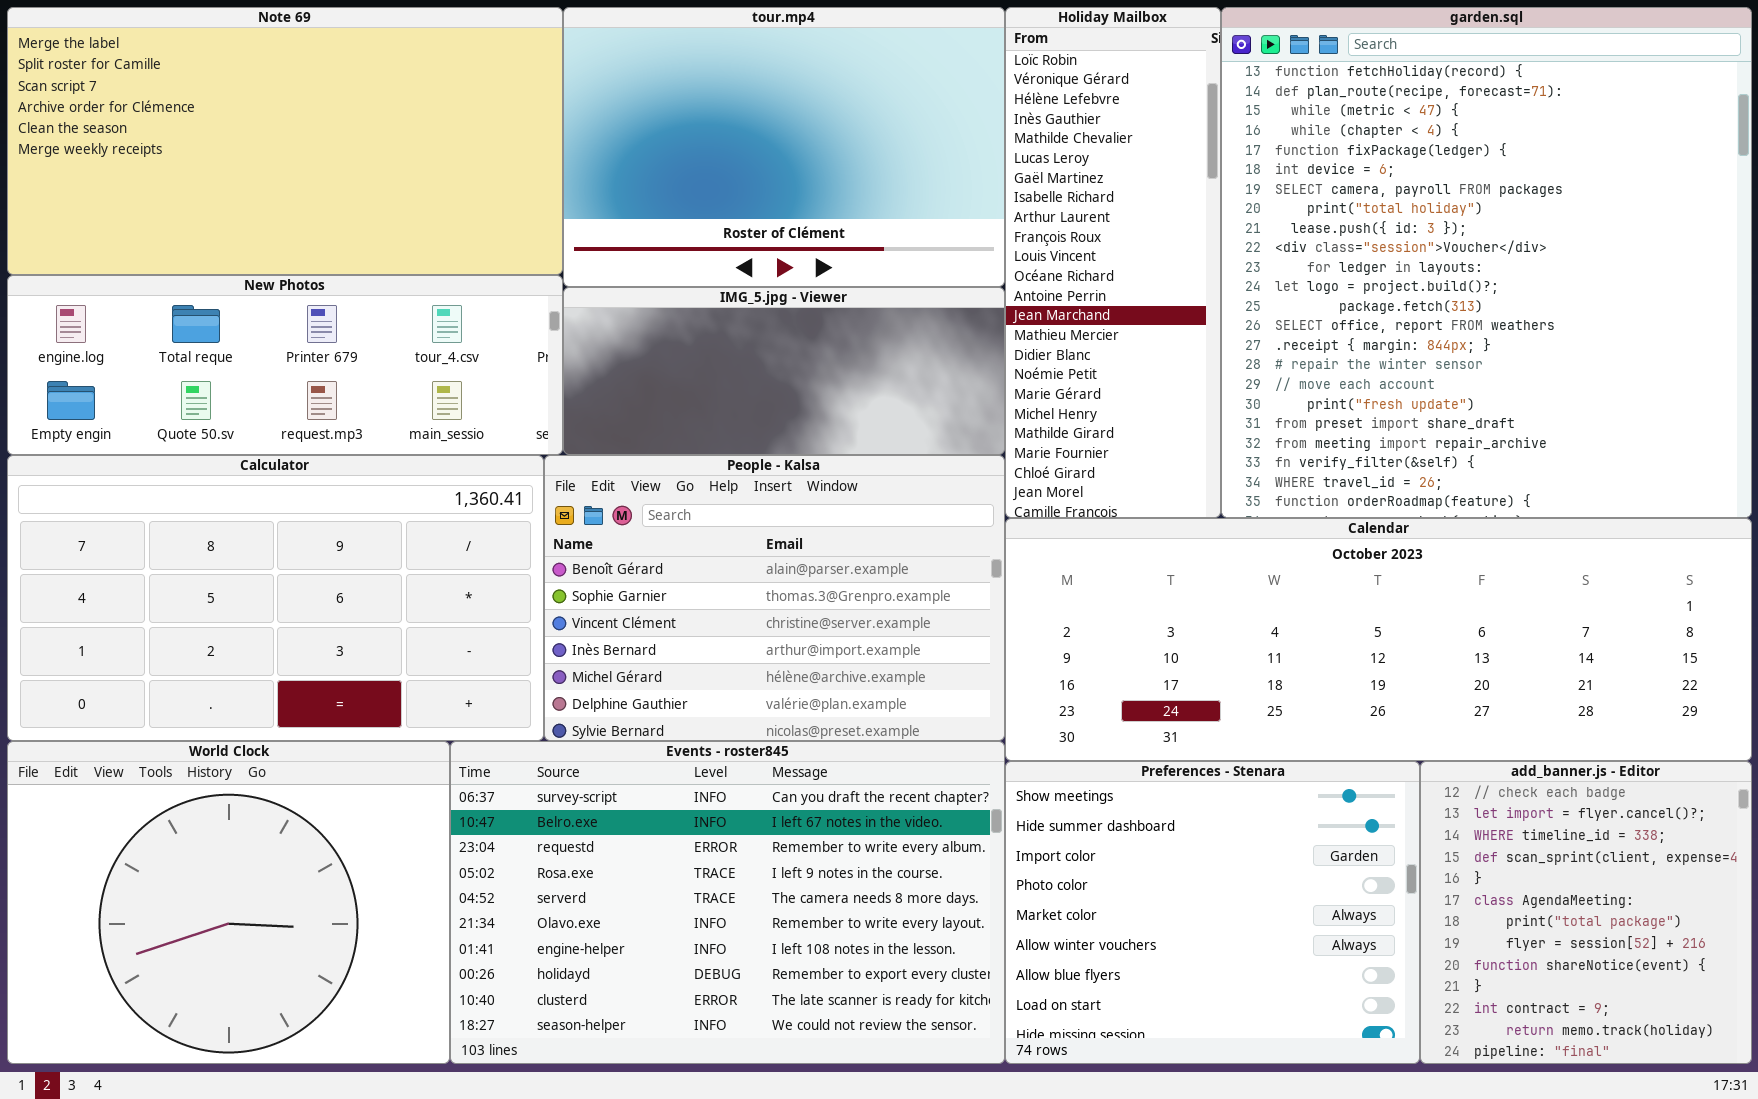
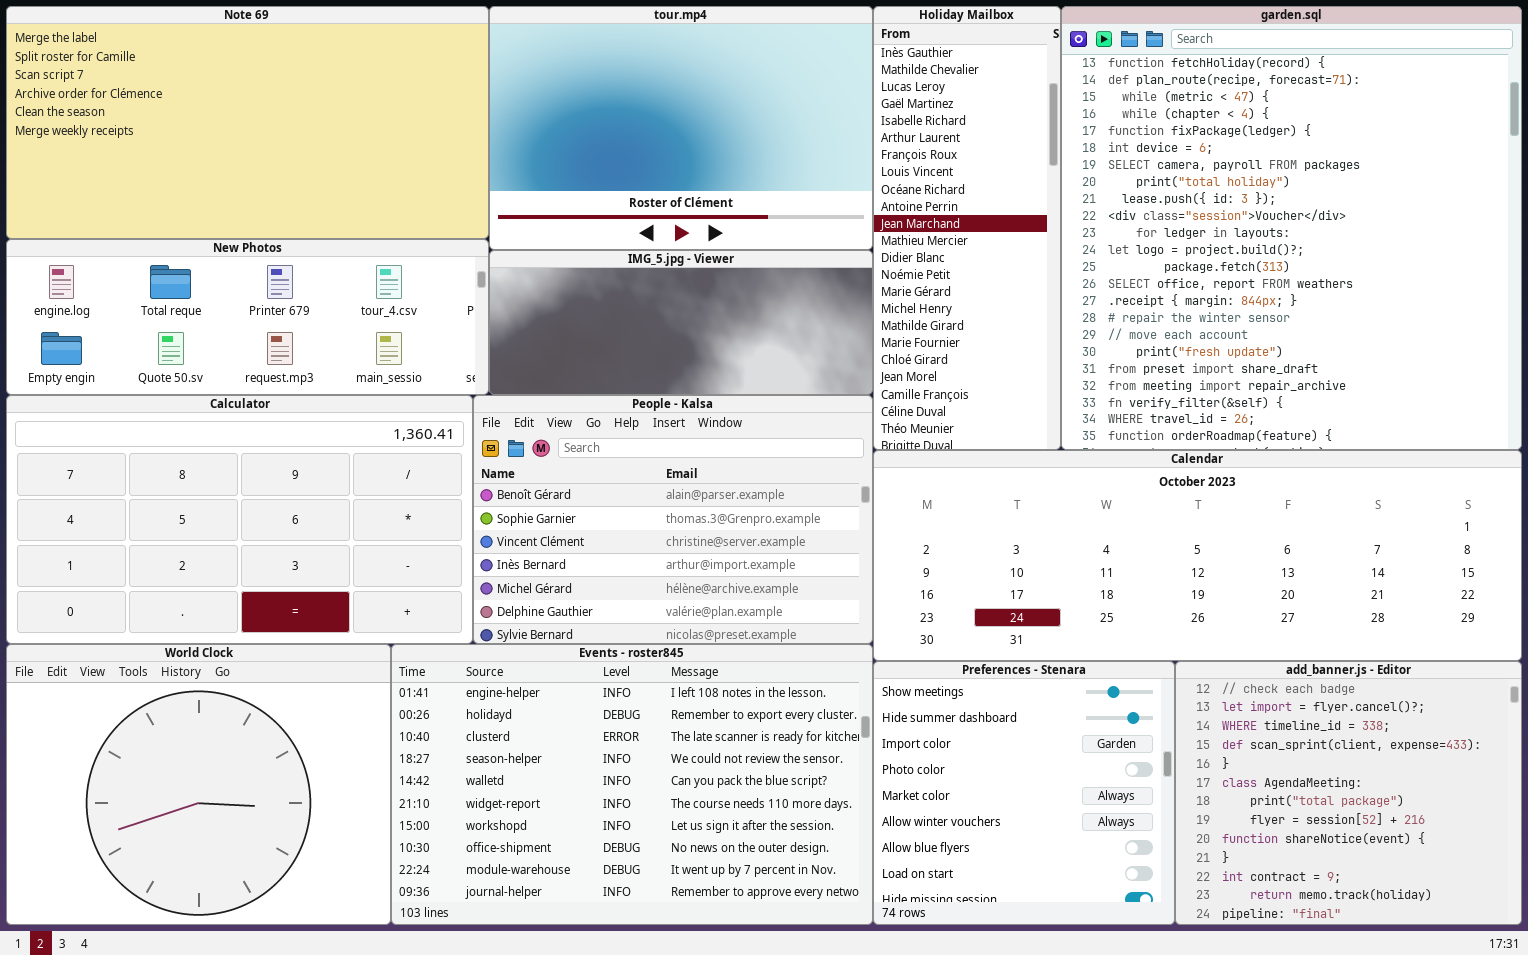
Holiday Mailbox: [1005,7,1221,518] -> [873,6,1061,450], scrolled down 3 rows
Events - roster845: [450,741,1005,1064] -> [391,644,873,925], scrolled down 6 rows
Preferences - Stenara: [1005,761,1420,1064] -> [873,661,1175,925], resized
add_banner.js - Editor: [1420,761,1752,1064] -> [1175,661,1522,925], resized

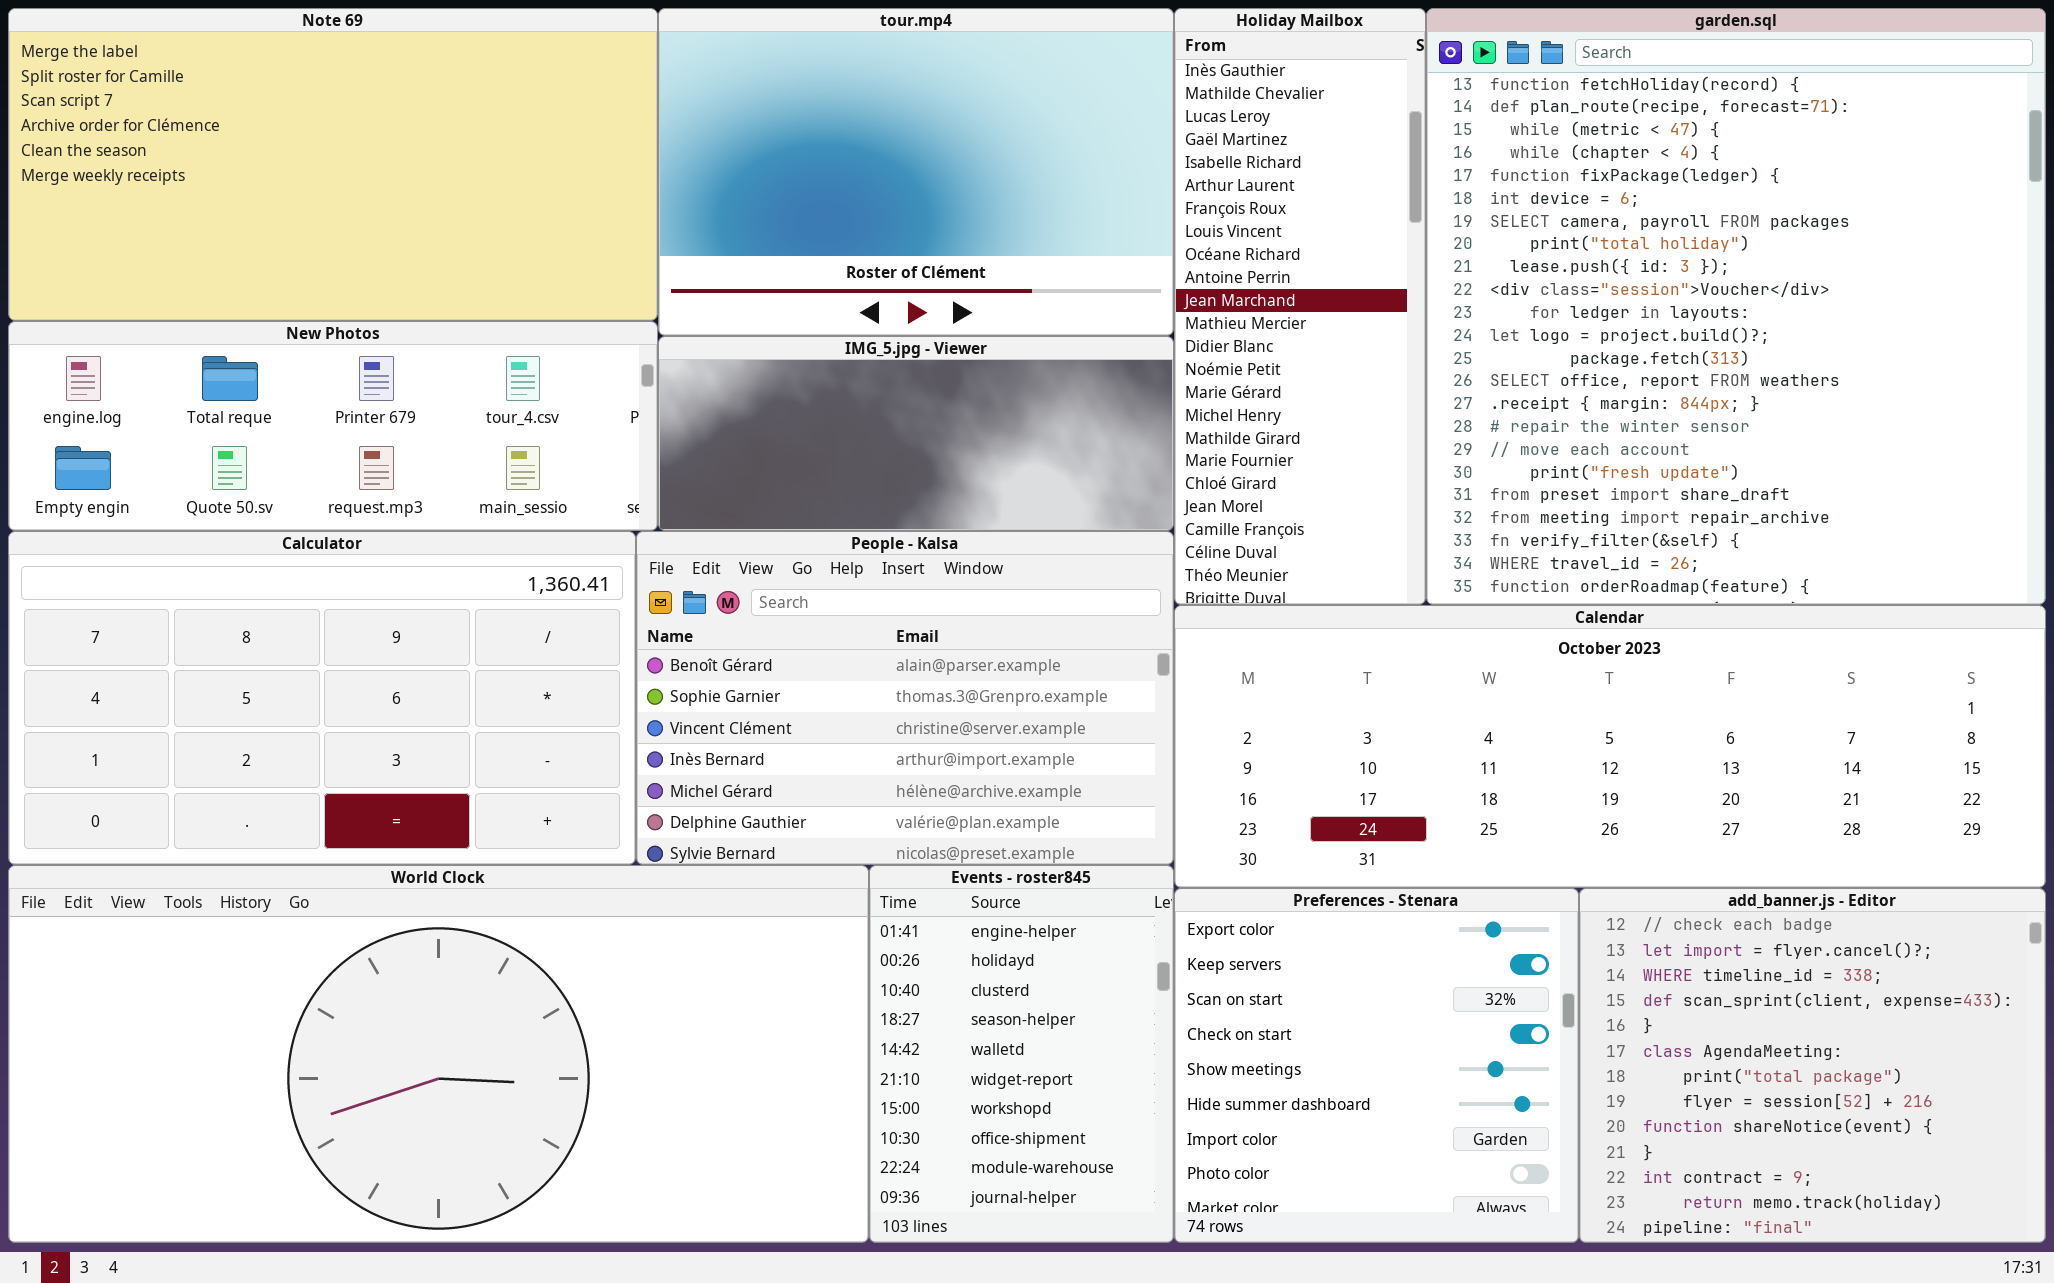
World Clock: [6,644,391,925] -> [8,865,869,1243], resized
Events - roster845: [391,644,873,925] -> [869,865,1174,1243], resized
Preferences - Stenara: [873,661,1175,925] -> [1174,888,1579,1243], scrolled up 4 rows

